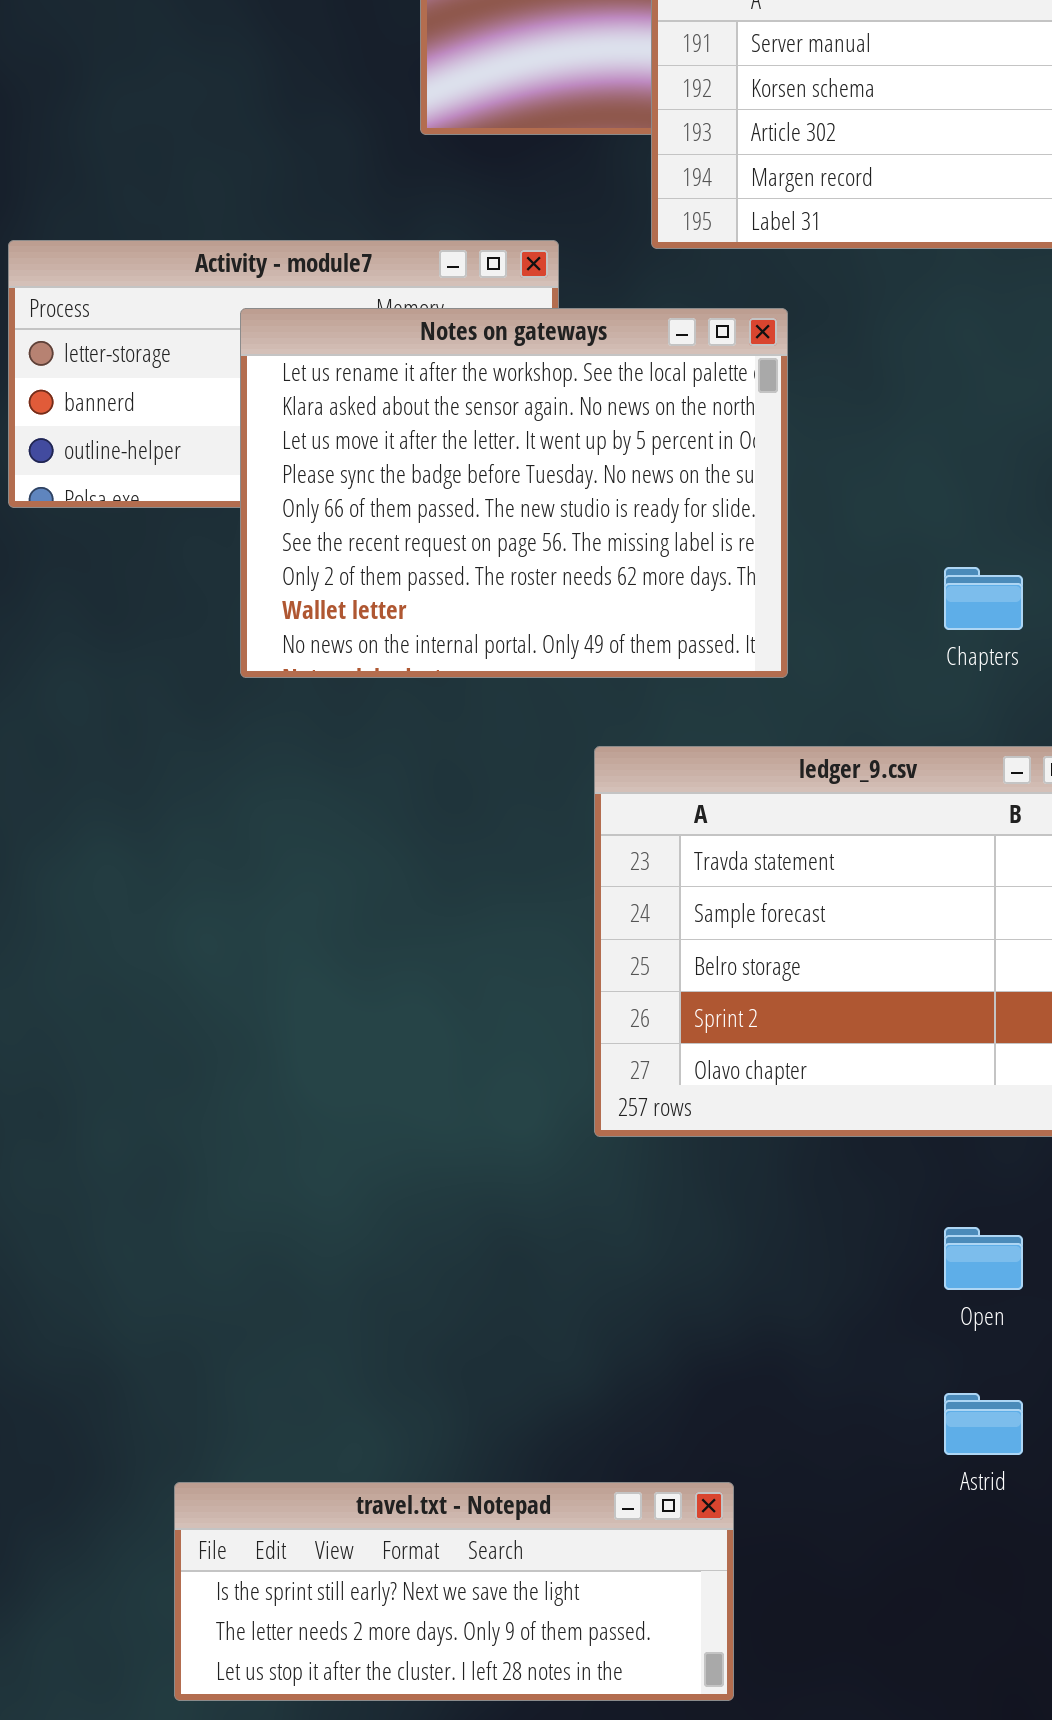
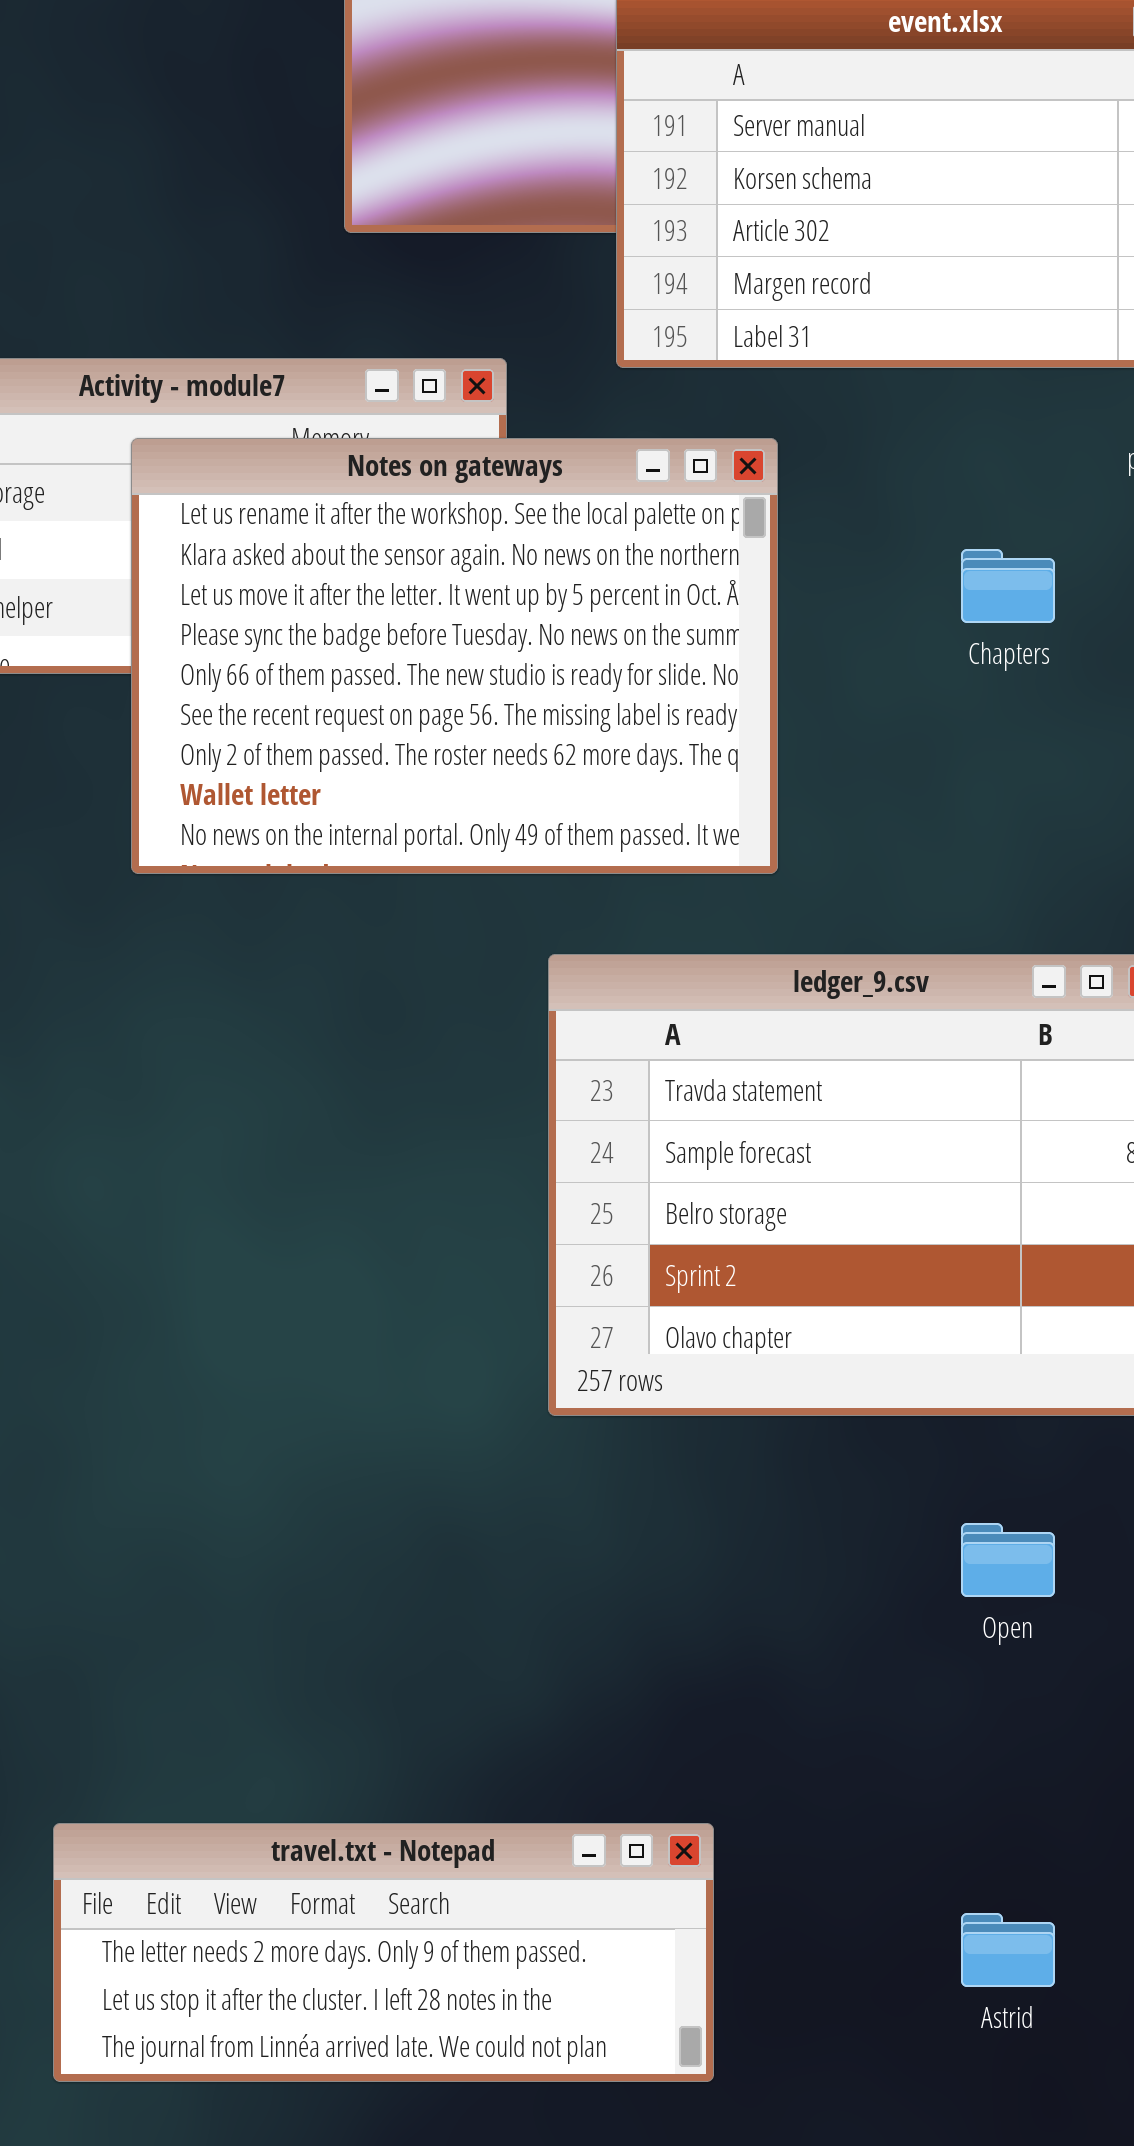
Chapters: [944,567,1023,630] -> [961,549,1055,623], moved
Astrid: [944,1393,1023,1455] -> [961,1913,1055,1987], moved
travel.txt - Notepad: [174,1482,734,1701] -> [53,1823,714,2082], scrolled down 1 row

